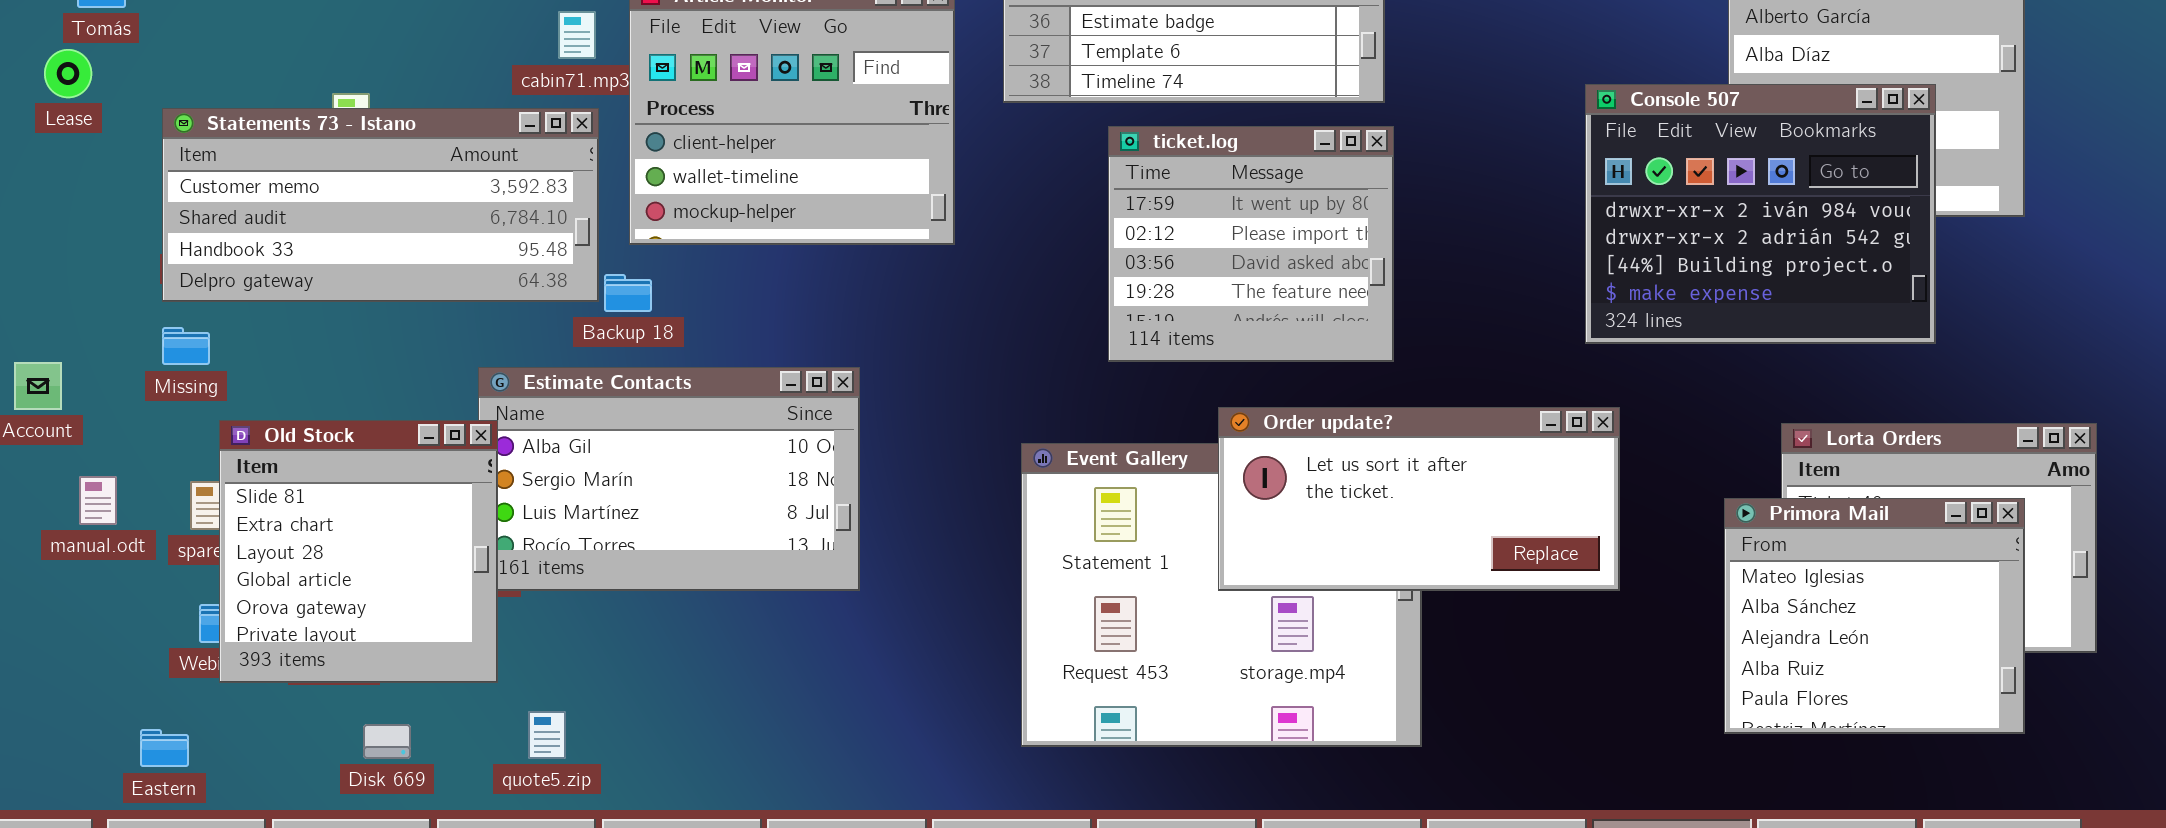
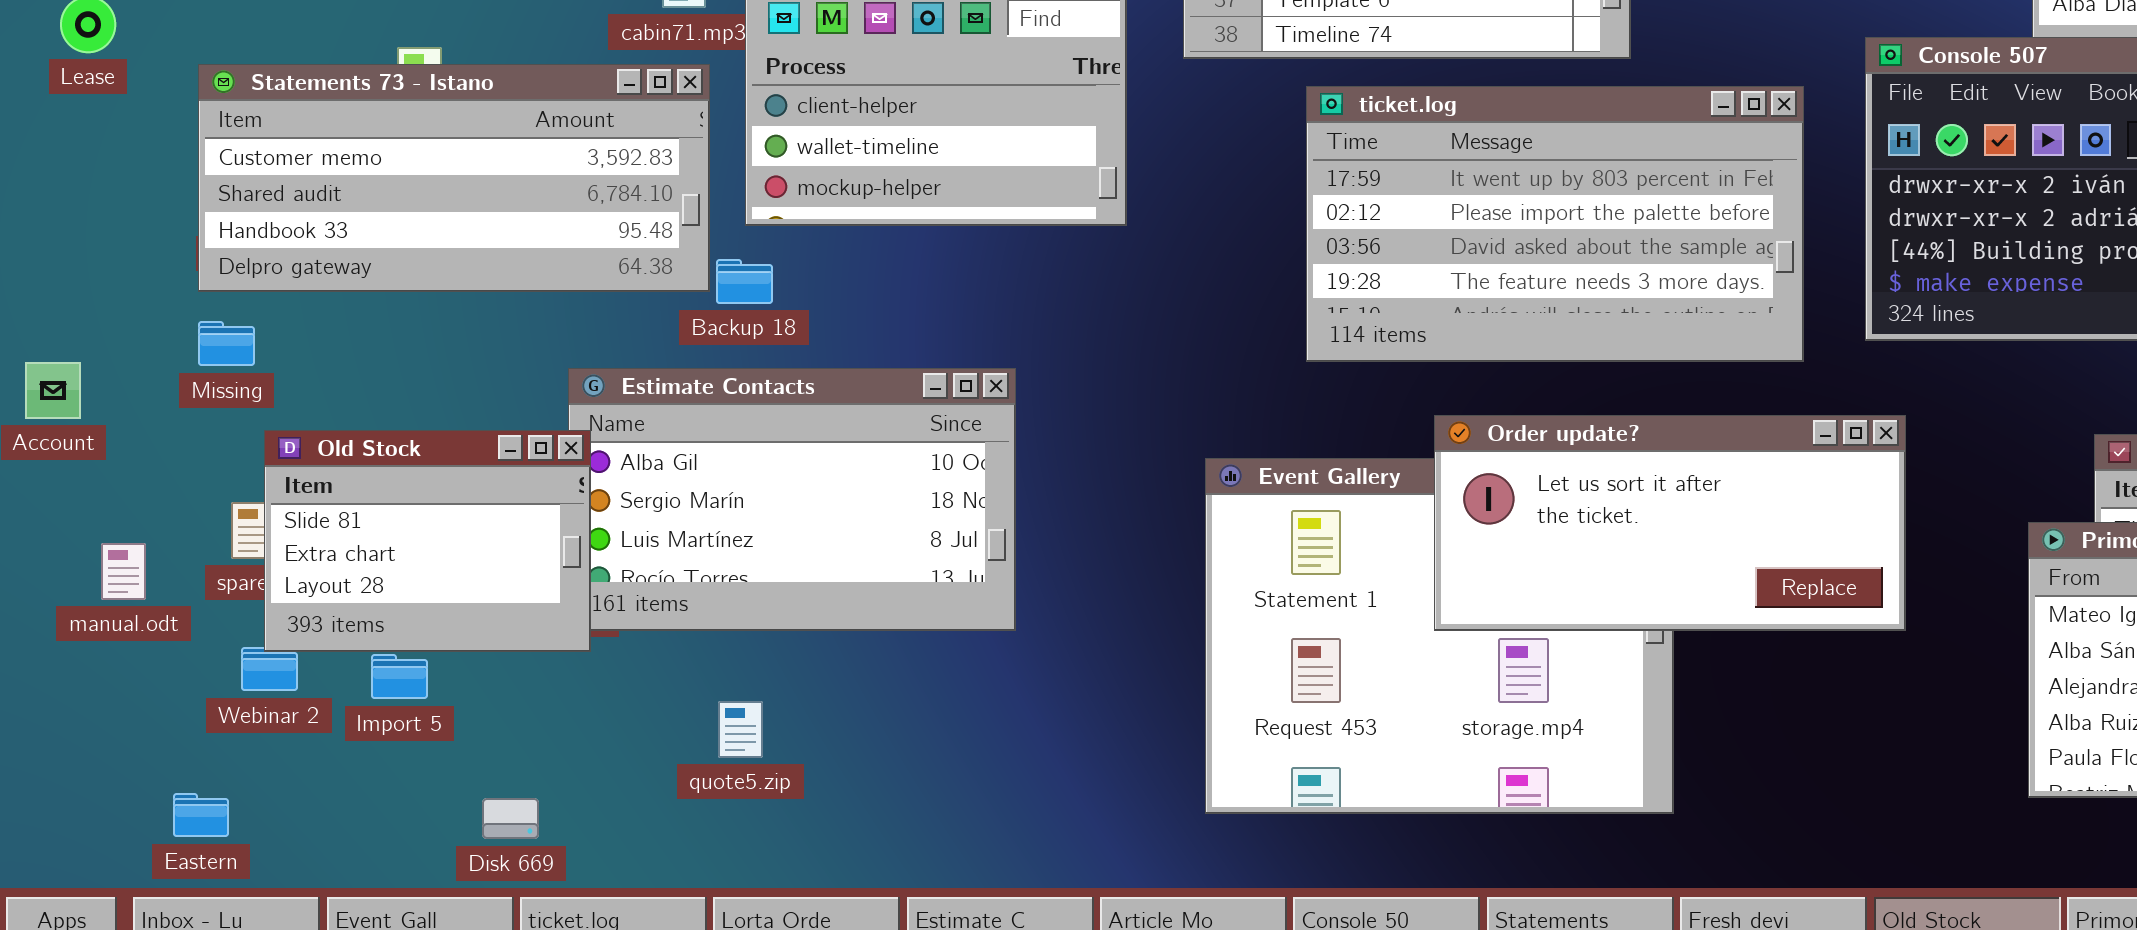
ticket.log: [1108,126,1394,362] -> [1306,86,1804,362], resized
Old Stock: [219,420,498,683] -> [264,430,591,652], resized
manual.odt: [79,476,117,525] -> [101,543,146,600], moved
quote5.zip: [528,711,566,759] -> [718,701,763,758], moved
Disk 669: [363,724,411,759] -> [482,798,539,839], moved

